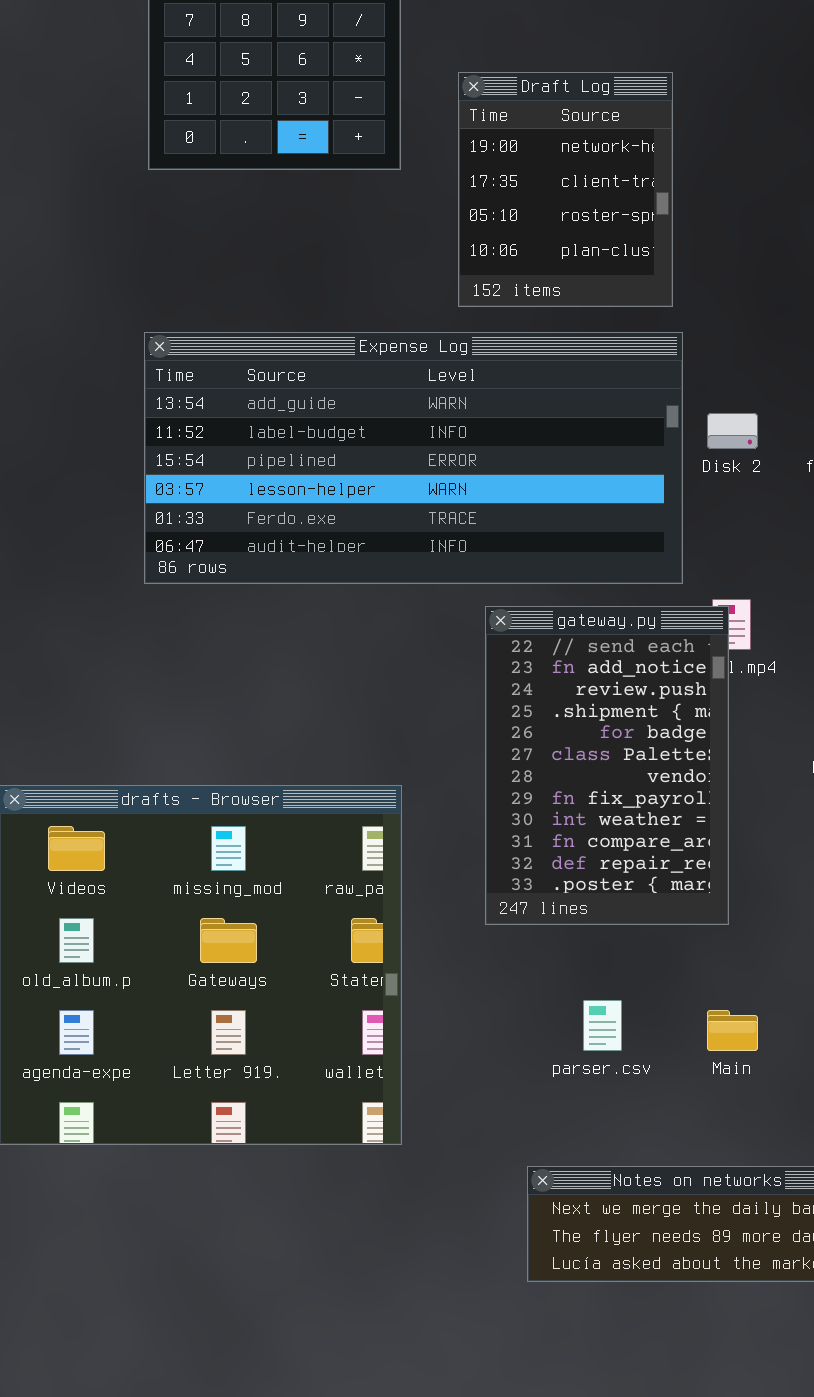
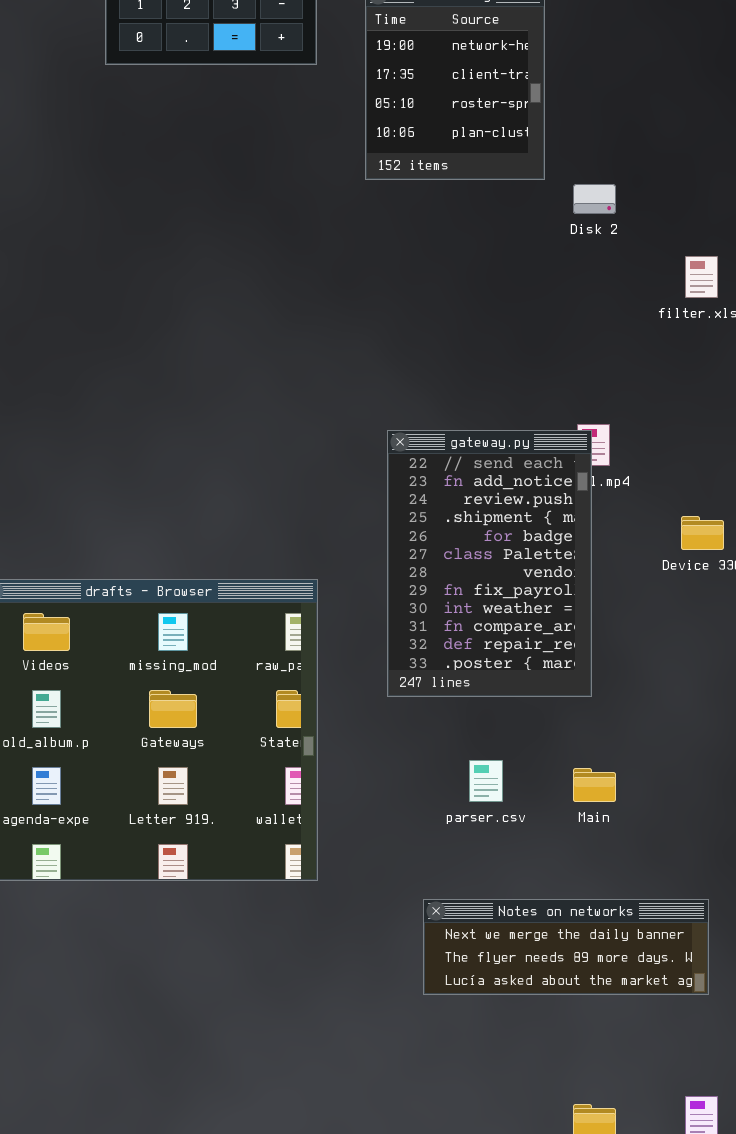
Expense Log: [144,332,683,584] -> none, closed
Disk 2: [707,413,758,449] -> [573,184,616,214], moved

